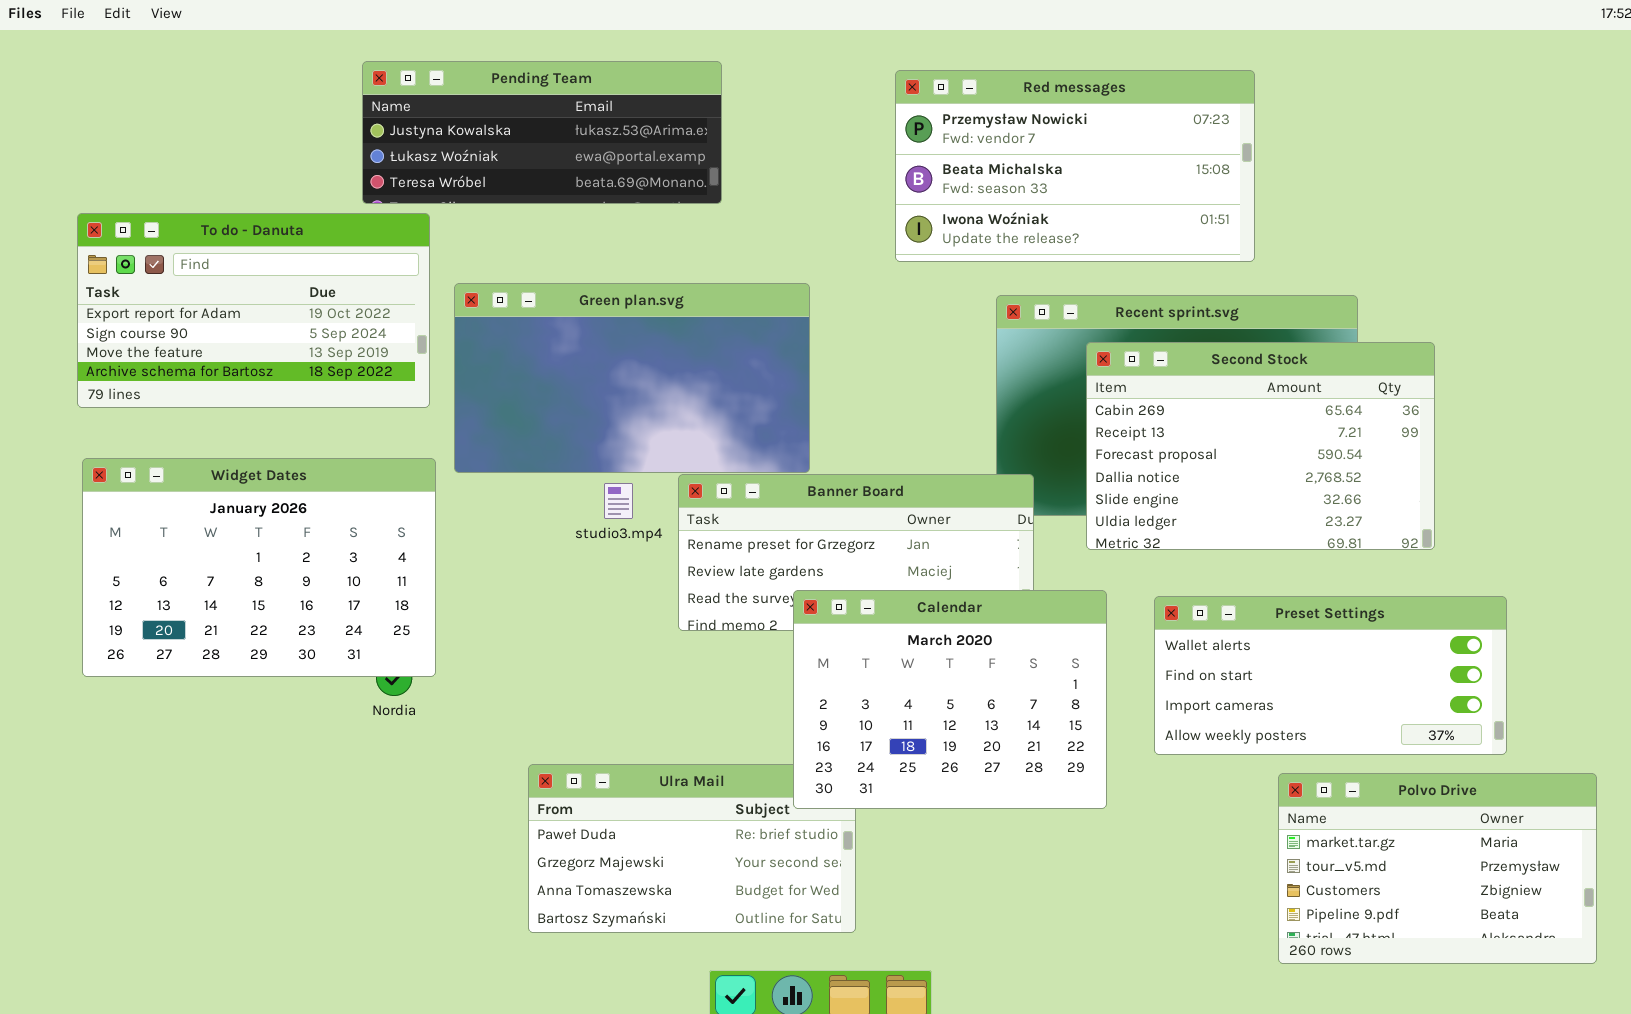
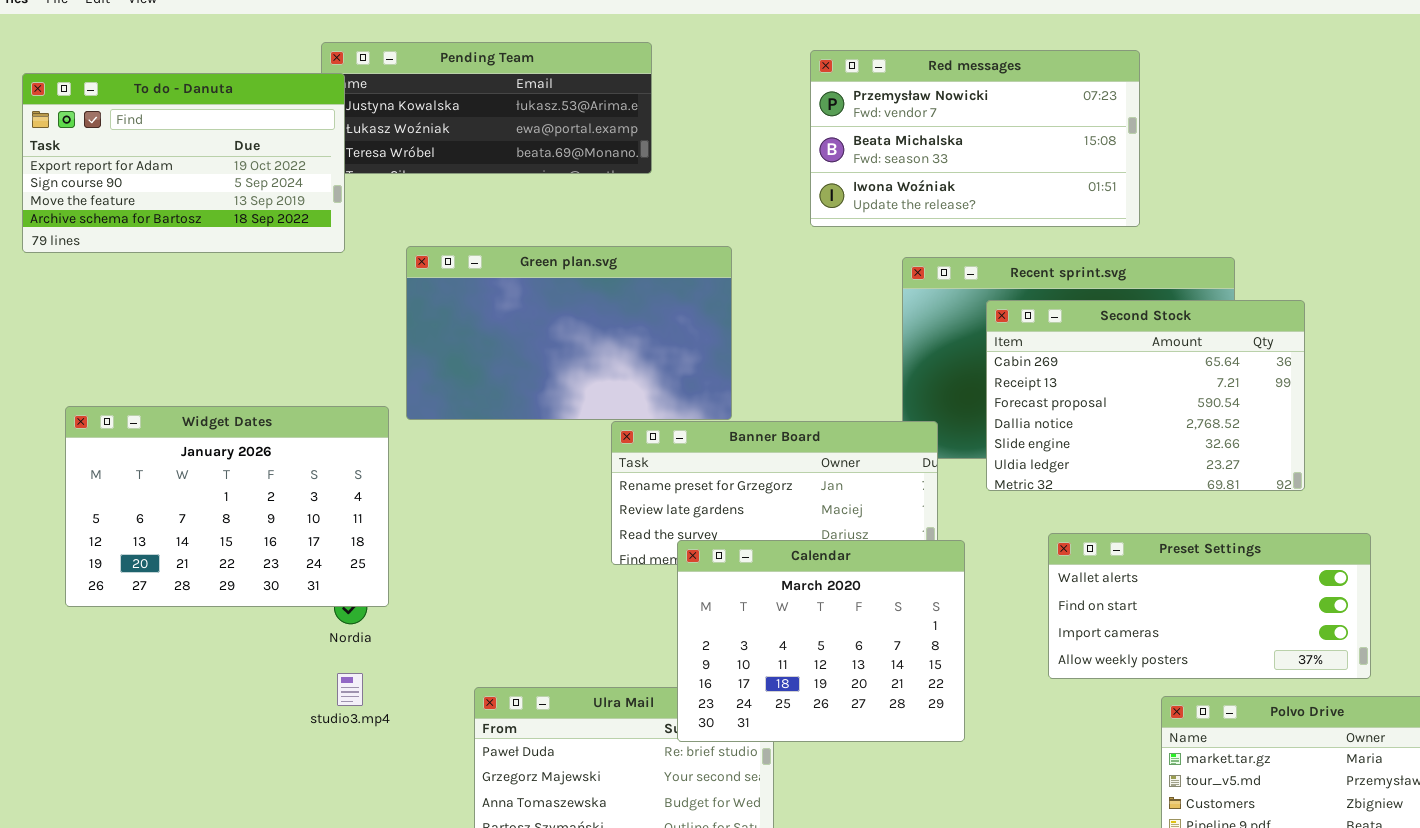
To do - Danuta: [77,213,430,408] -> [22,73,345,253], moved
studio3.mp4: [604,483,633,519] -> [337,673,363,706], moved
Calendar: [793,590,1107,809] -> [677,540,965,742], moved

